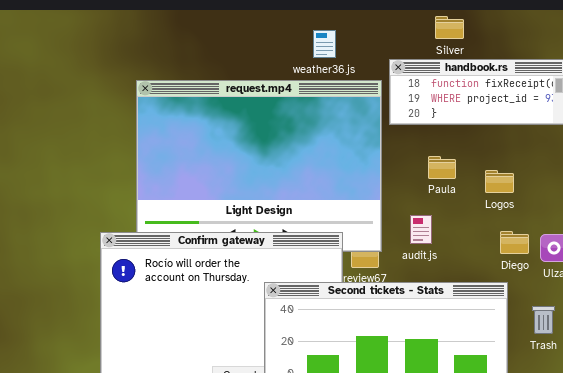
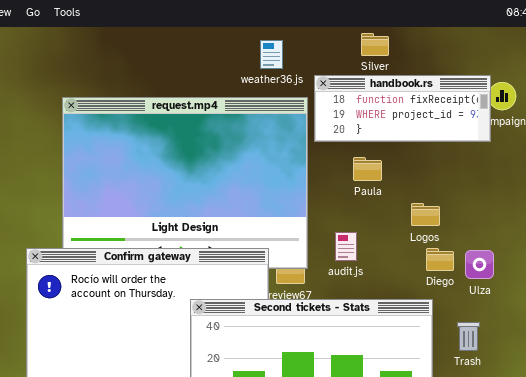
weather36.js: [313,30,336,58] -> [260,40,283,69], moved
Paula: [428,156,456,179] -> [353,157,382,181], moved
Logos: [485,170,514,193] -> [411,203,440,226], moved

